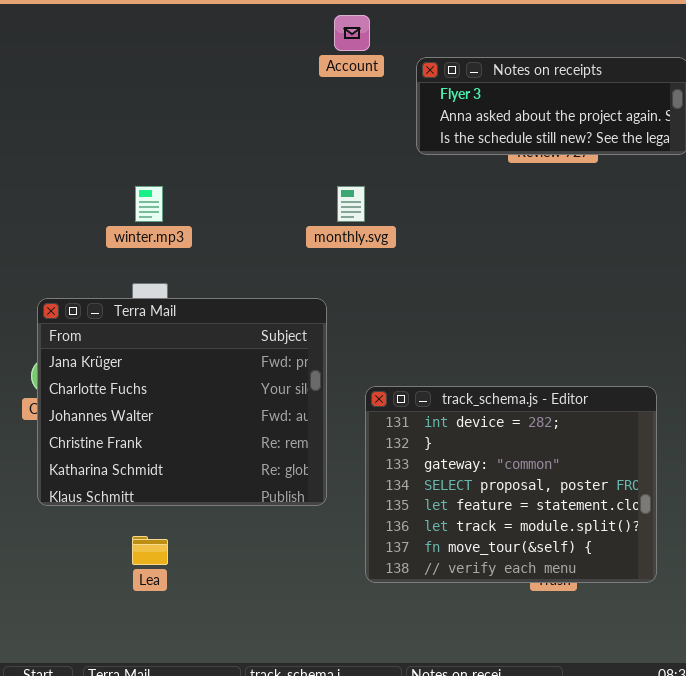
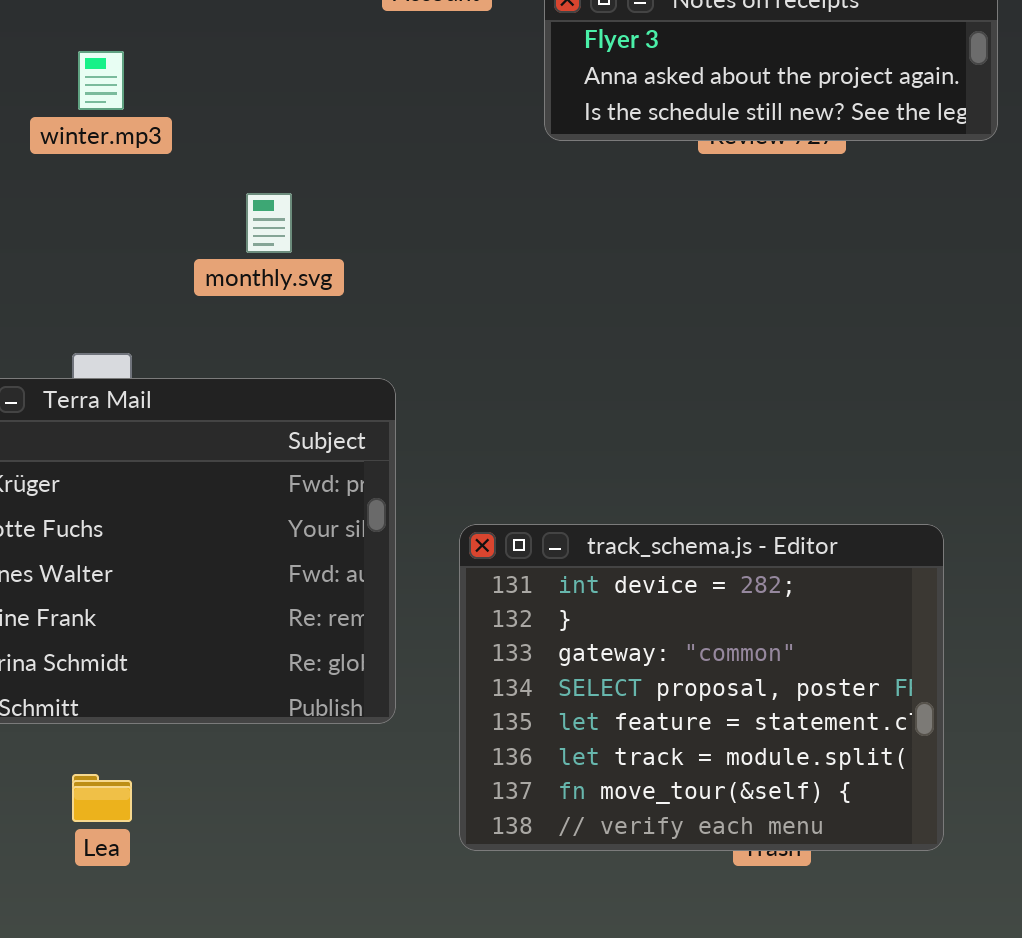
winter.mp3: [135,186,163,222] -> [78,51,124,110], moved
monthly.svg: [337,186,365,222] -> [246,193,292,253], moved

